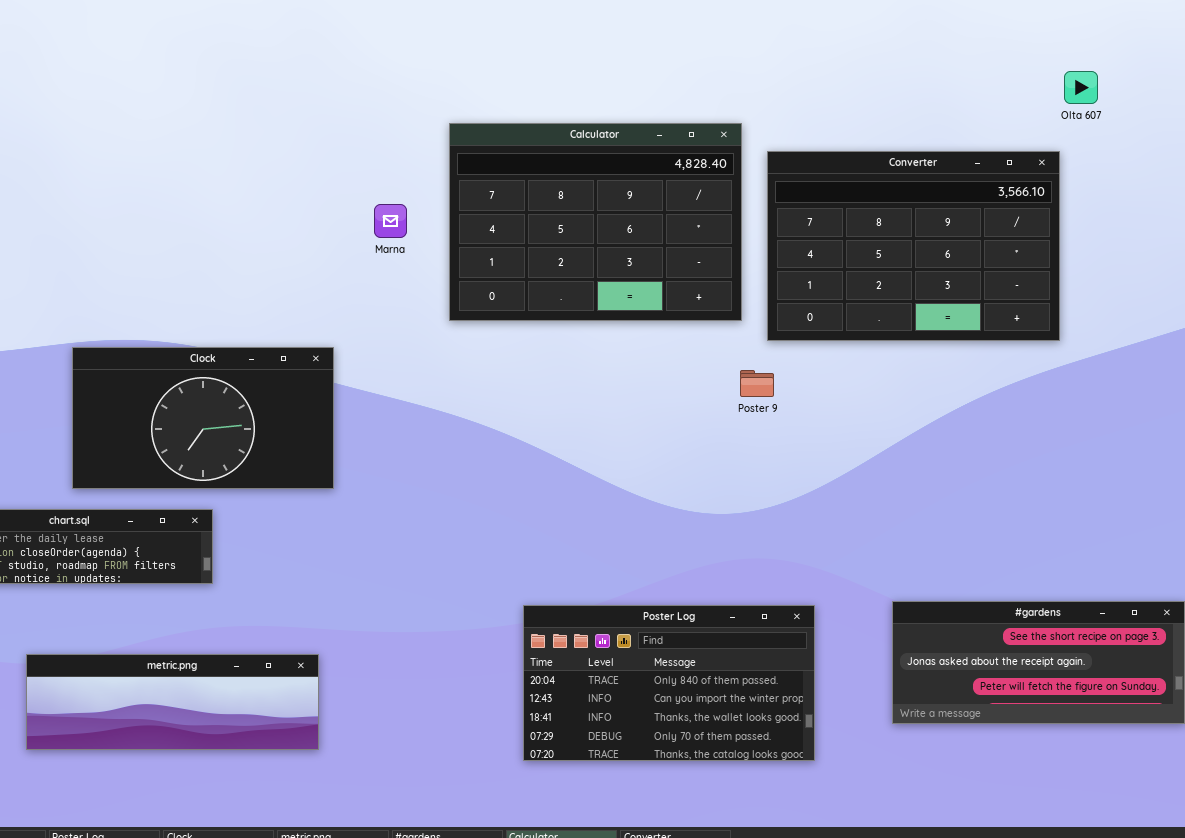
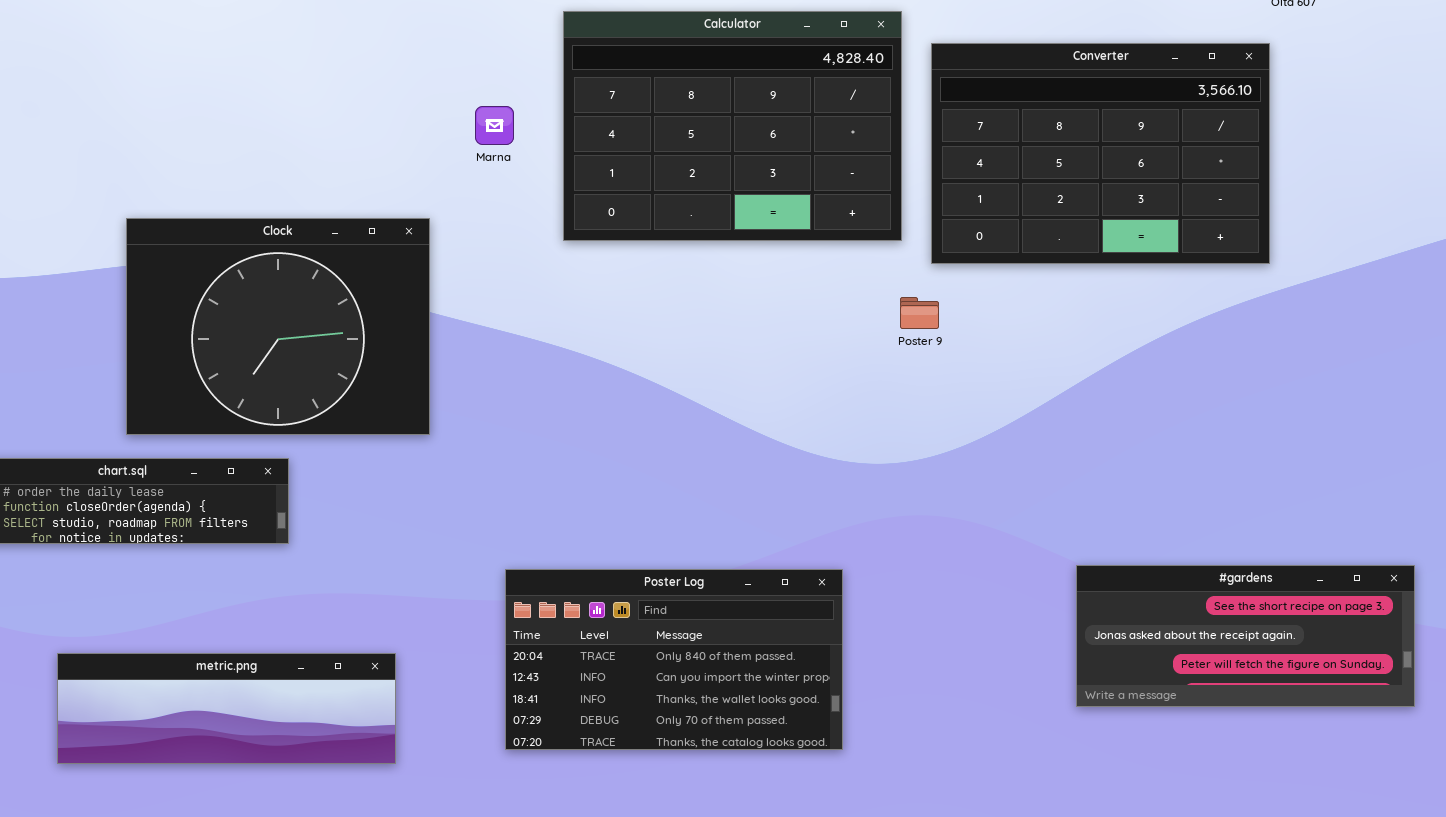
Clock: [72,347,334,489] -> [126,218,430,435], resized
Poster Log: [523,605,815,761] -> [505,569,843,750], moved
metric.png: [26,654,319,750] -> [57,653,396,764], moved

